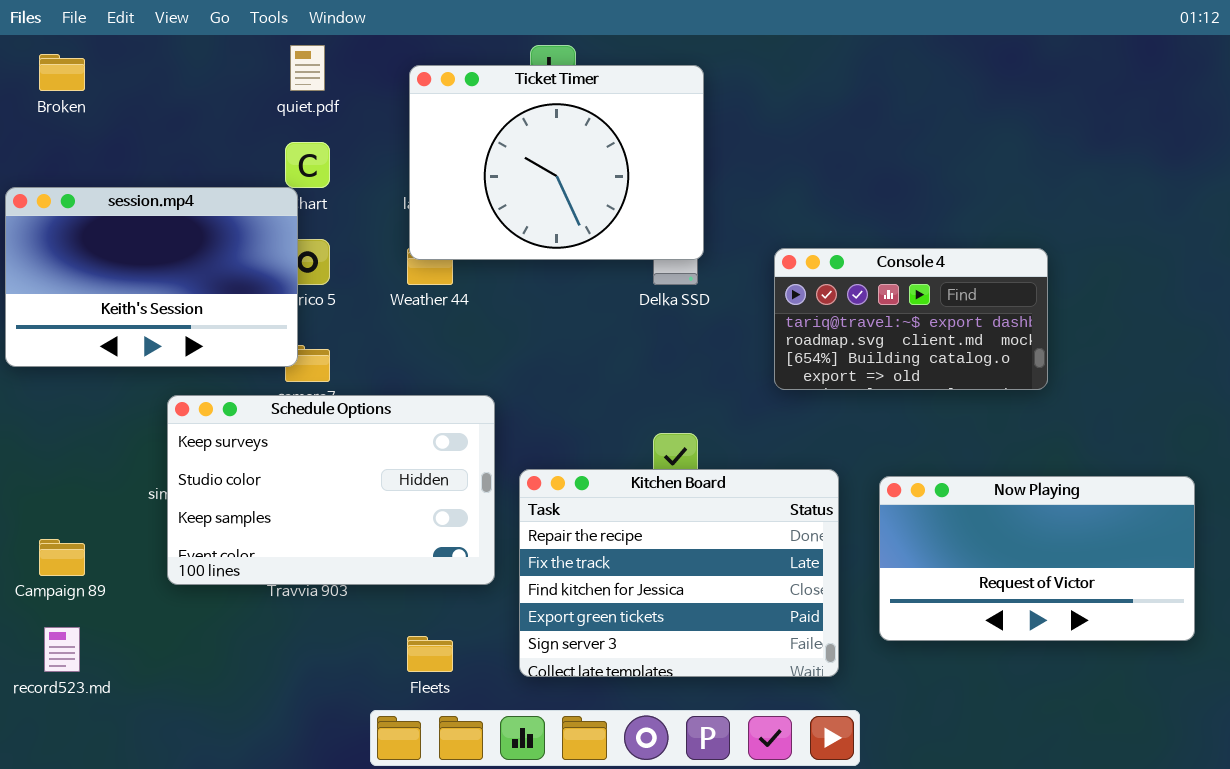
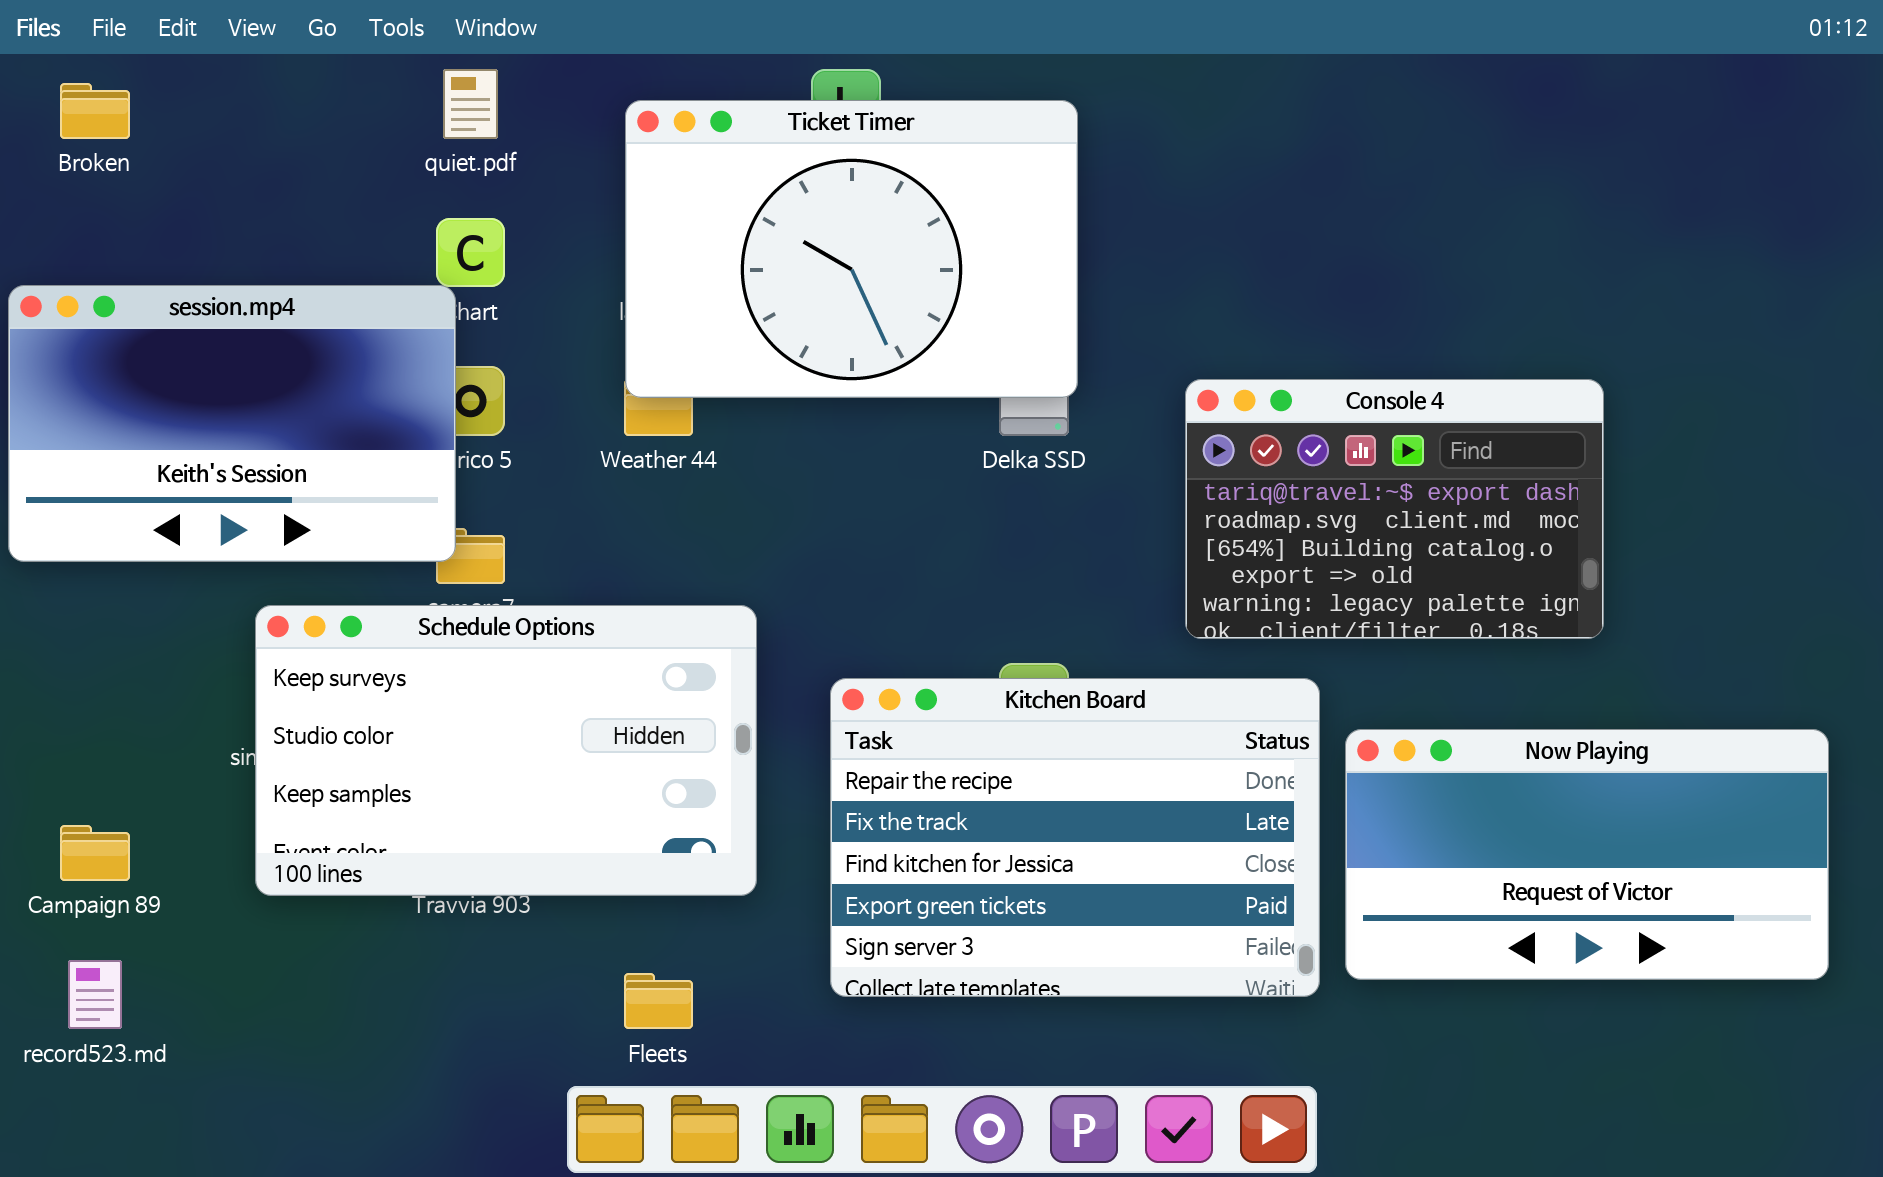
Console 4: [774,248,1048,390] -> [1185,379,1604,639], resized
Kitchen Board: [519,469,839,677] -> [830,678,1320,997], moved

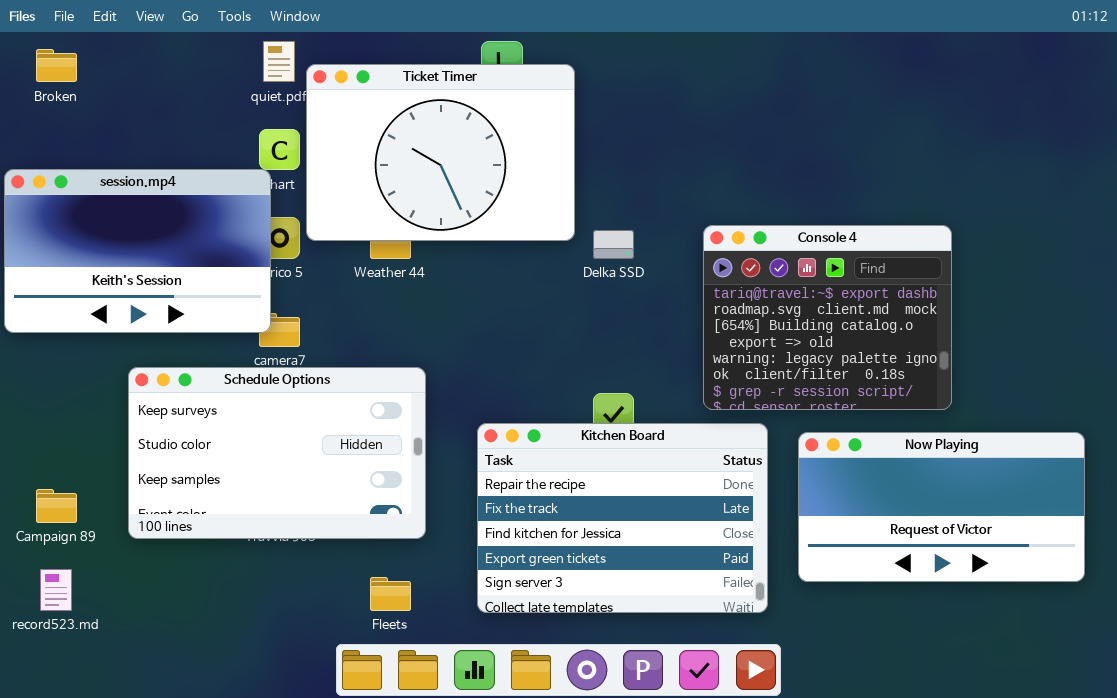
Ticket Timer: [625,100,1078,398] -> [306,64,575,241], moved
Console 4: [1185,379,1604,639] -> [703,225,952,410], resized
Schedule Options: [255,605,757,896] -> [128,367,426,539], moved
Kitchen Board: [830,678,1320,997] -> [477,423,768,613], moved

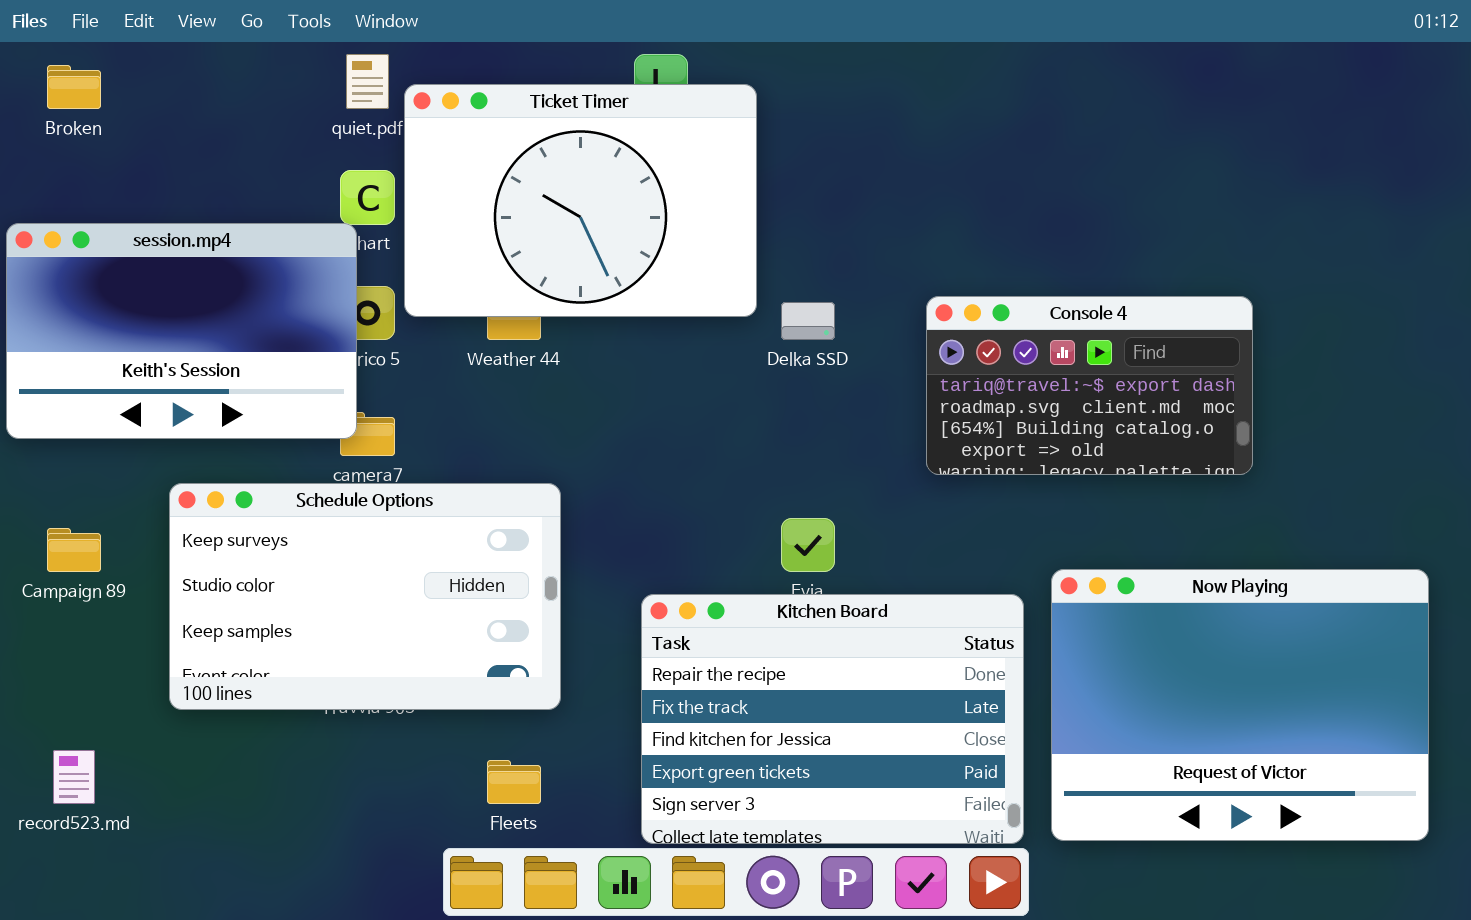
Console 4: [703,225,952,410] -> [926,296,1253,475], resized
Kitchen Board: [477,423,768,613] -> [641,594,1024,844], moved
Now Playing: [798,432,1085,582] -> [1051,569,1429,841], resized
Campaign 89: [36,489,77,523] -> [47,528,101,572], moved

